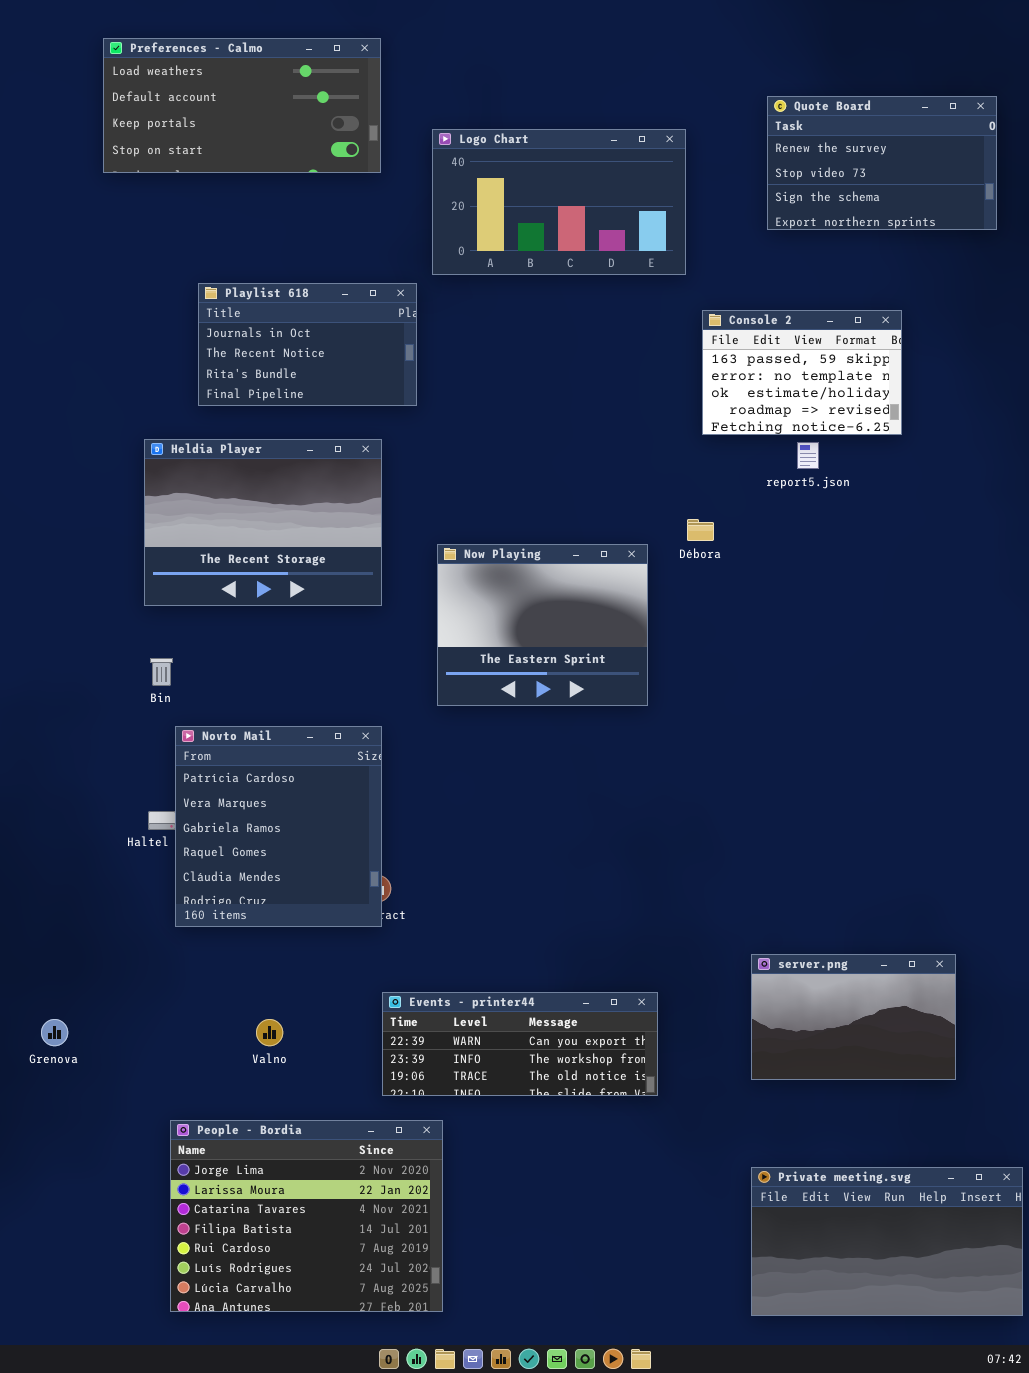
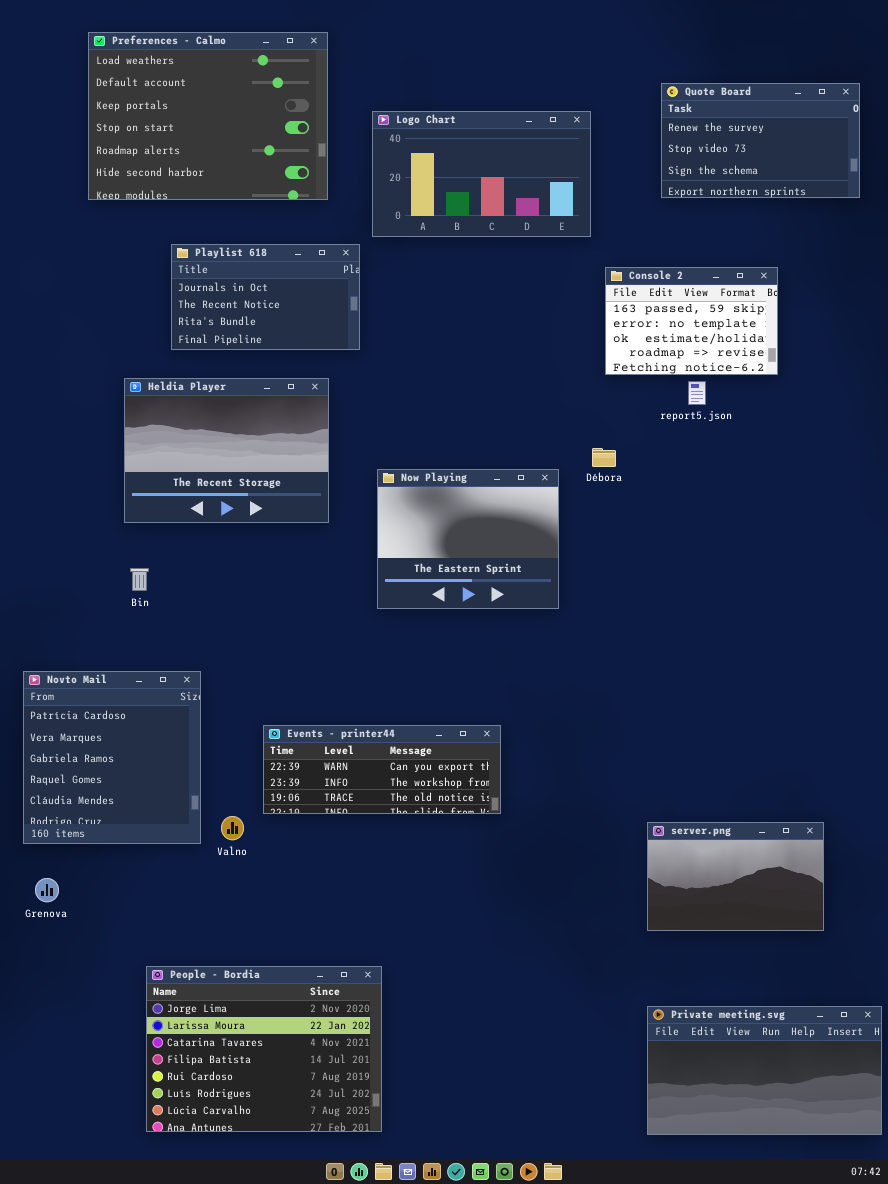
Preferences - Calmo: [103,38,381,173] -> [88,32,328,200], resized
Novto Mail: [175,726,382,927] -> [23,671,201,844], moved
Events - printer44: [382,992,658,1096] -> [263,725,501,814], moved
Valno: [256,1019,283,1046] -> [221,816,244,840], moved

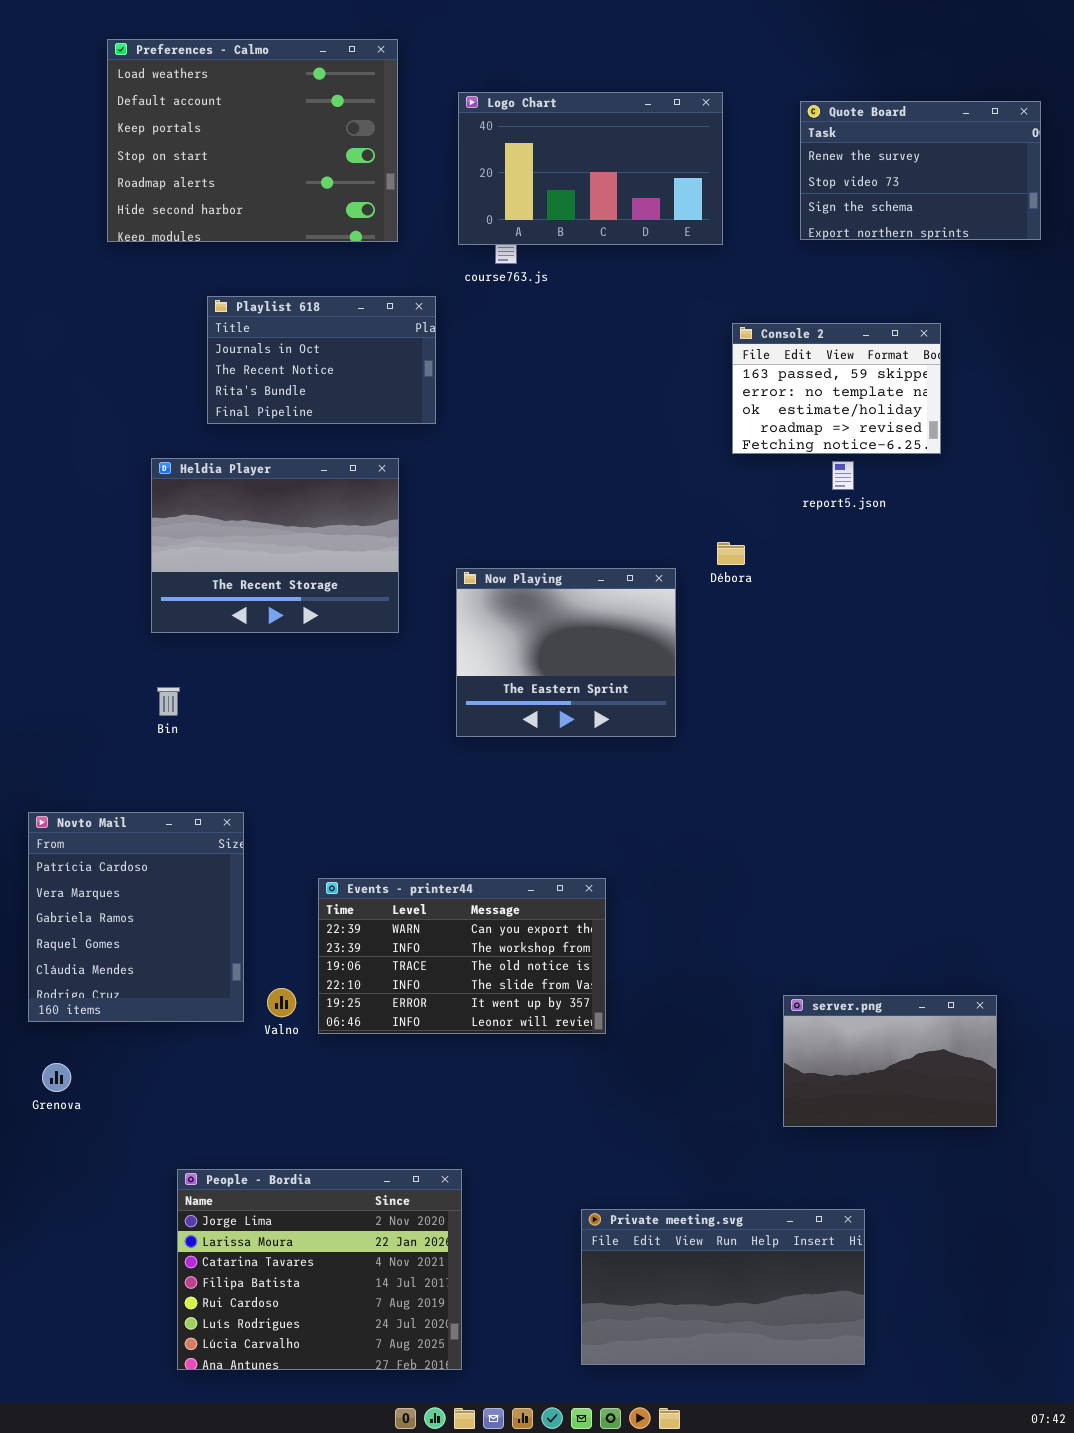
Logo Chart: [372,111,591,237] -> [458,92,723,245], moved
Events - printer44: [263,725,501,814] -> [318,878,606,1034], resized
Private meeting.svg: [647,1006,882,1135] -> [581,1209,865,1365], moved

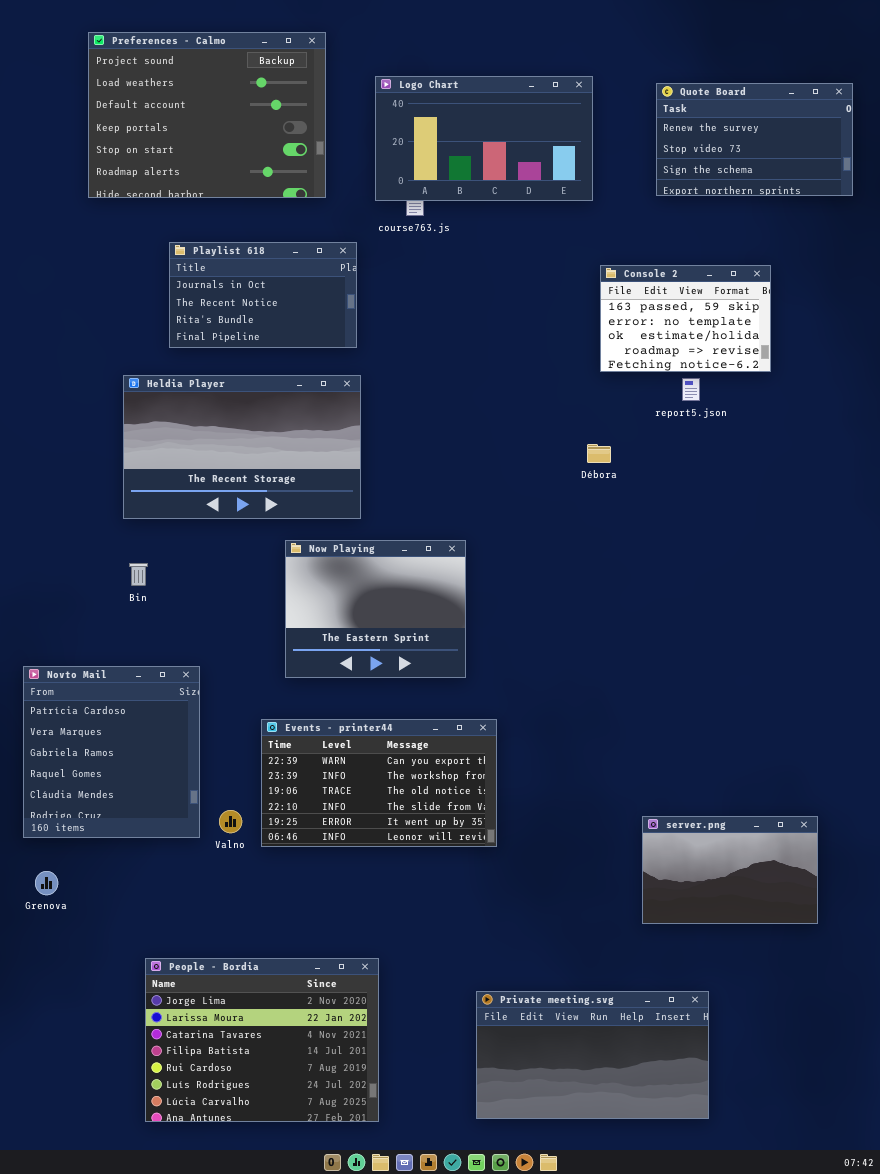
Preferences - Calmo: [107,39,398,242] -> [88,32,326,198], scrolled up 1 row
Heldia Player: [151,458,399,633] -> [123,375,361,519], resized
Now Playing: [456,568,676,737] -> [285,540,466,678], moved

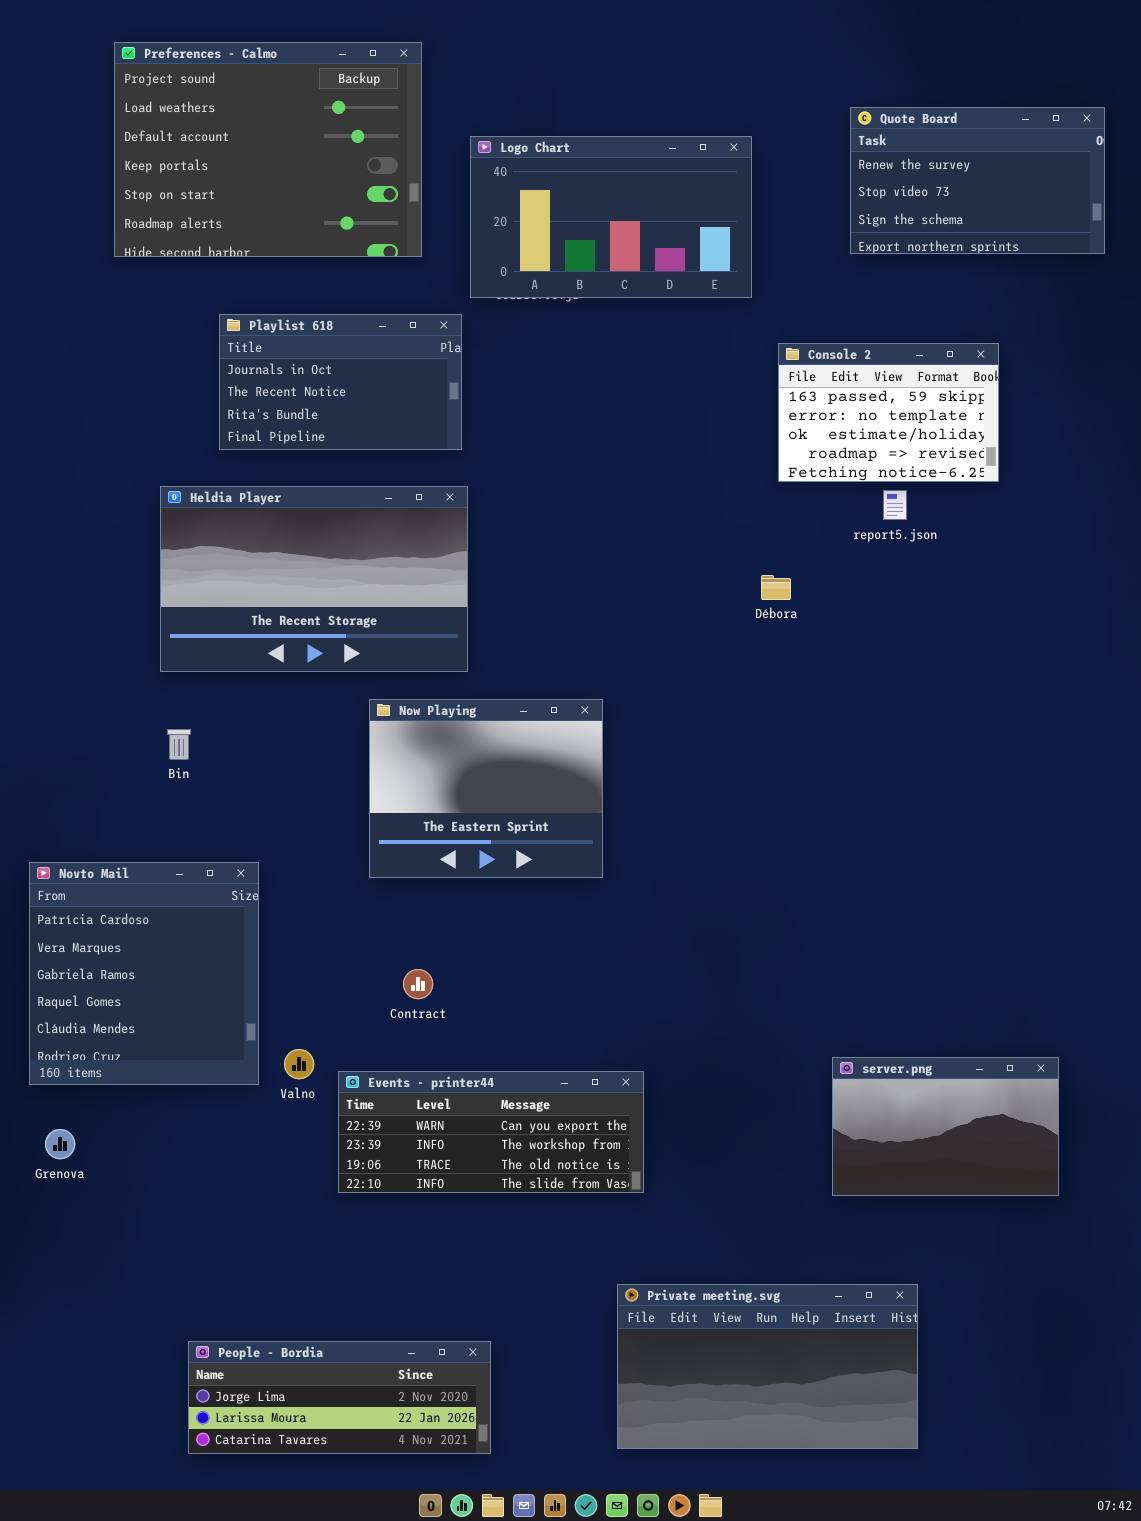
Logo Chart: [375,76,593,201] -> [470,136,752,298], moved
Events - printer44: [261,719,497,847] -> [338,1071,644,1193], moved, resized
People - Bordia: [145,958,379,1122] -> [188,1341,491,1454], resized

